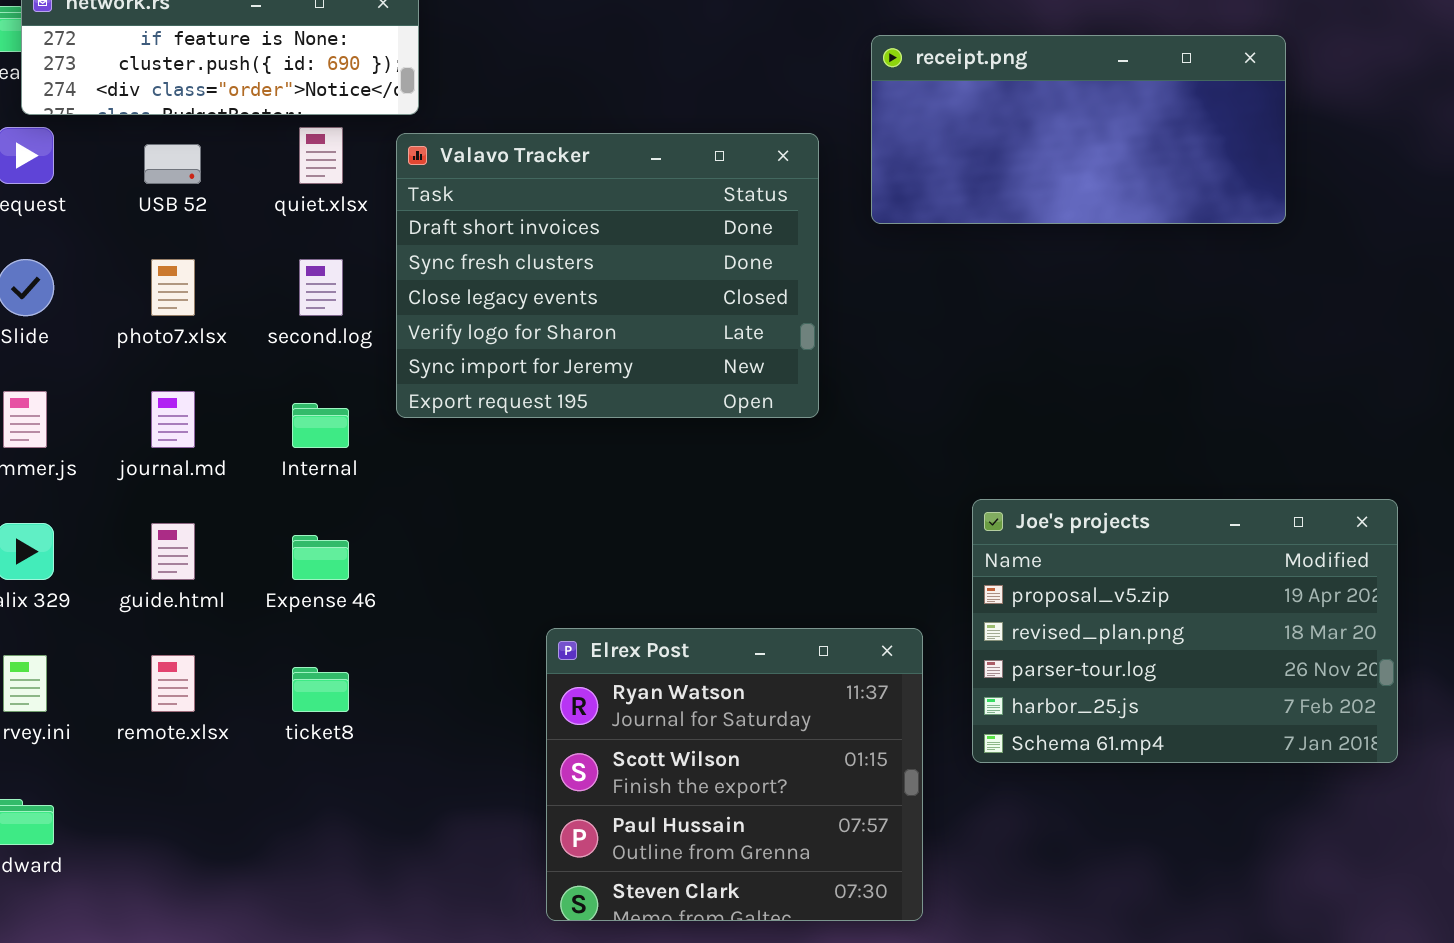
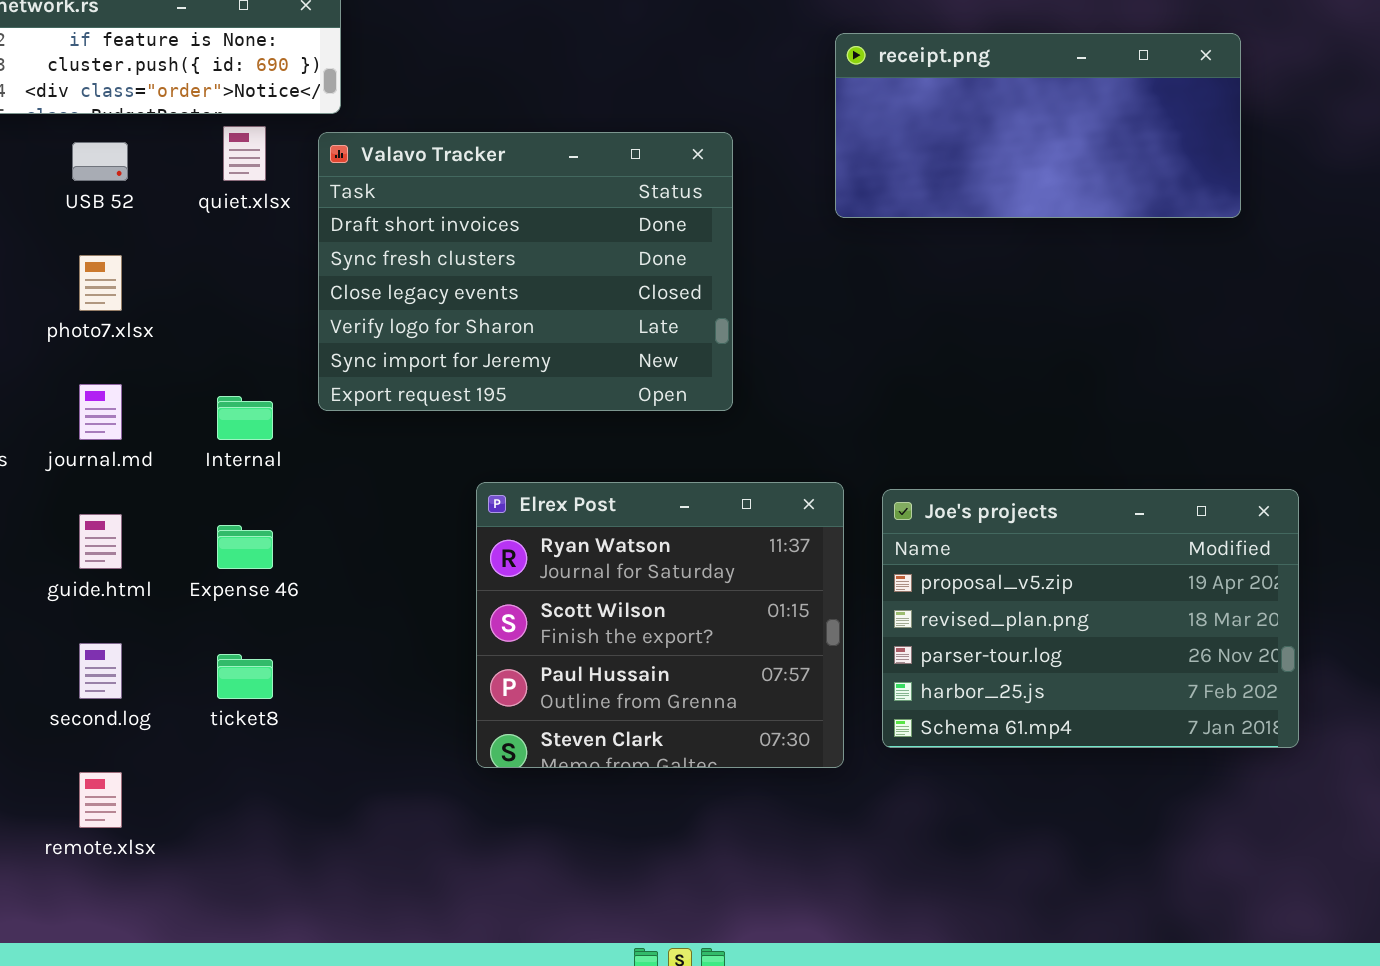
receipt.png: [871,35,1286,224] -> [835,33,1241,218], moved
second.log: [299,259,343,316] -> [79,643,122,699], moved
Elrex Post: [546,628,923,921] -> [476,482,844,768], moved
remote.xlsx: [151,655,195,712] -> [79,772,122,828], moved

